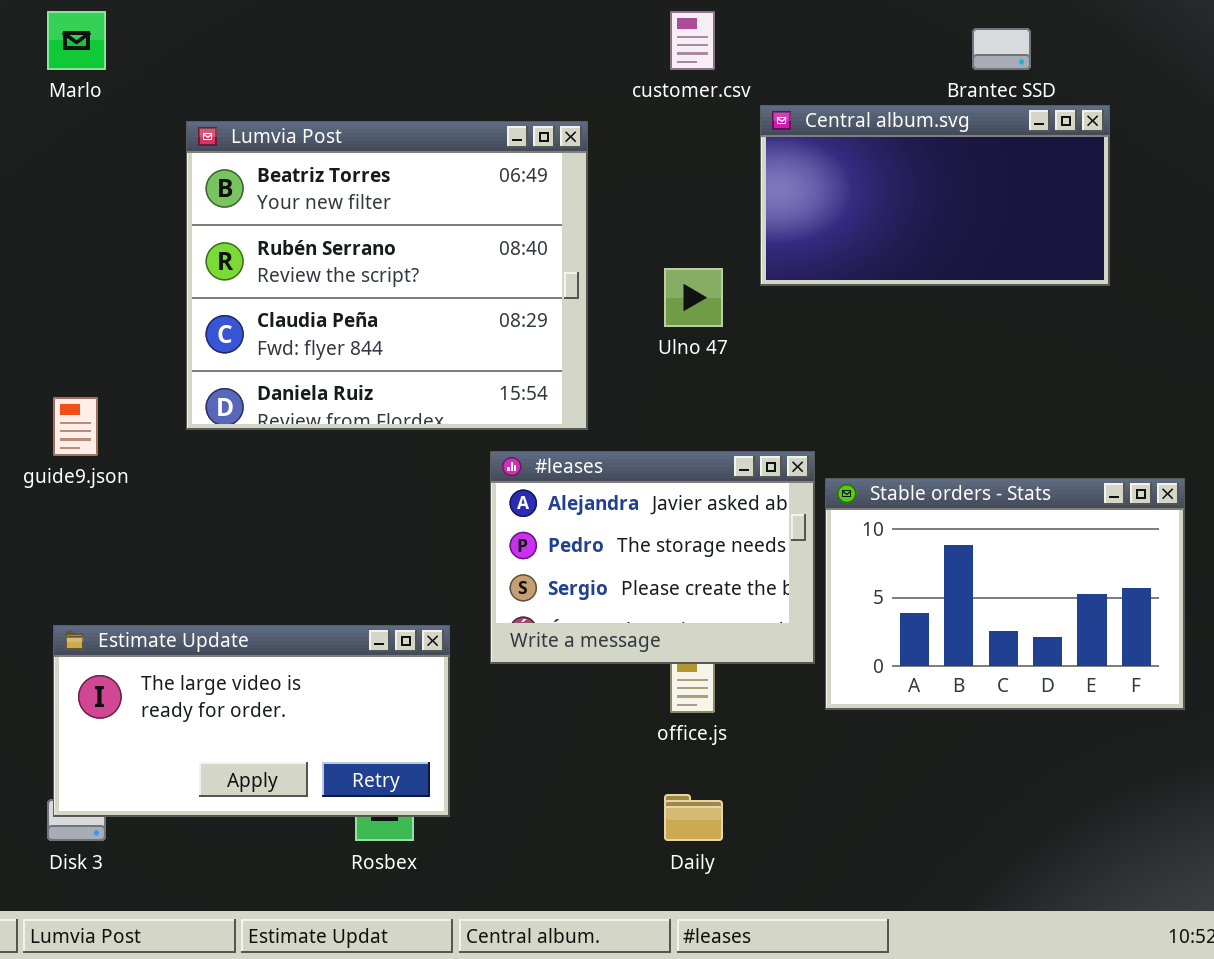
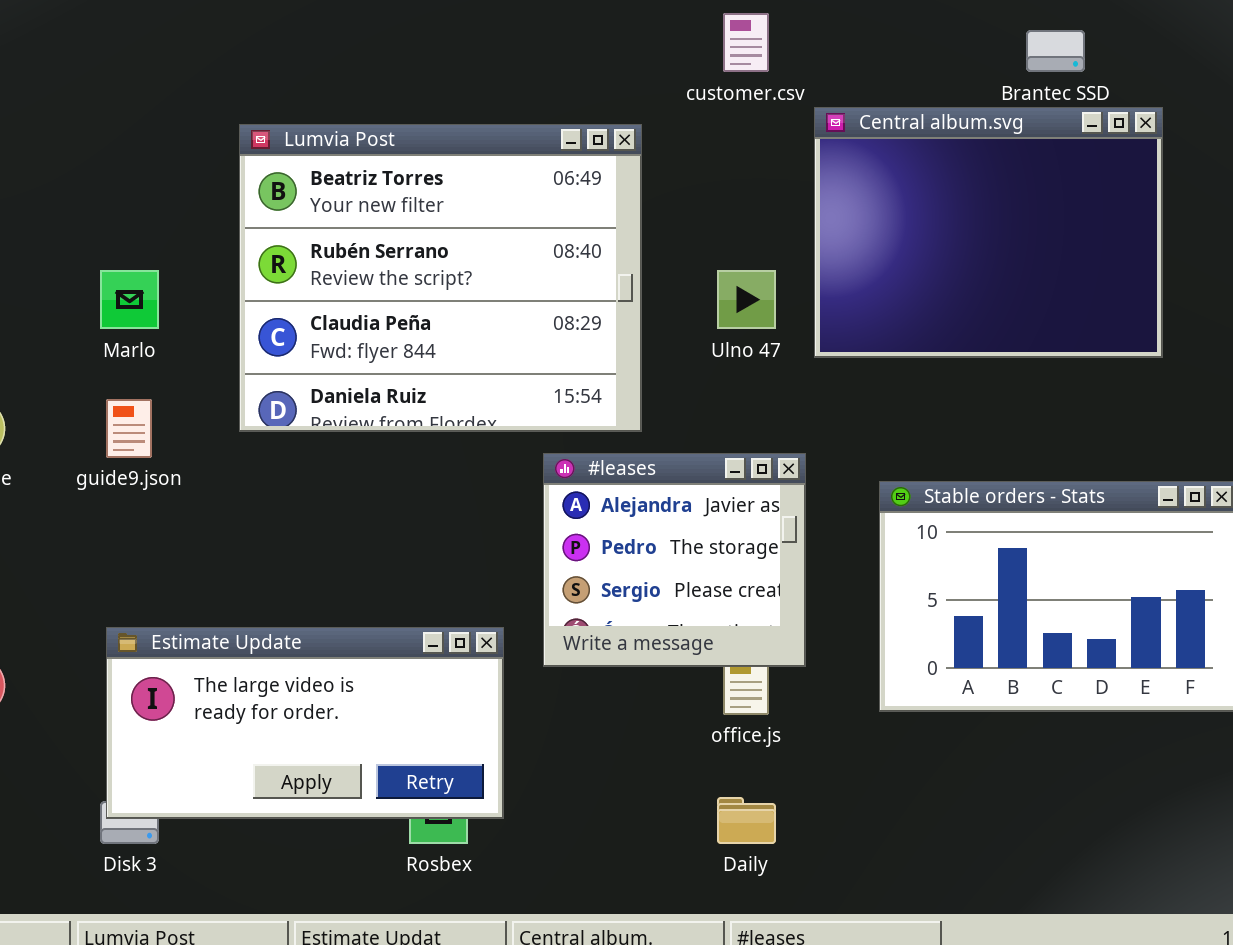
Marlo: [47,11,106,70] -> [100,270,159,329], moved
Central album.svg: [760,105,1110,286] -> [814,107,1163,358], resized
#leases: [490,451,815,664] -> [543,453,806,667], resized

